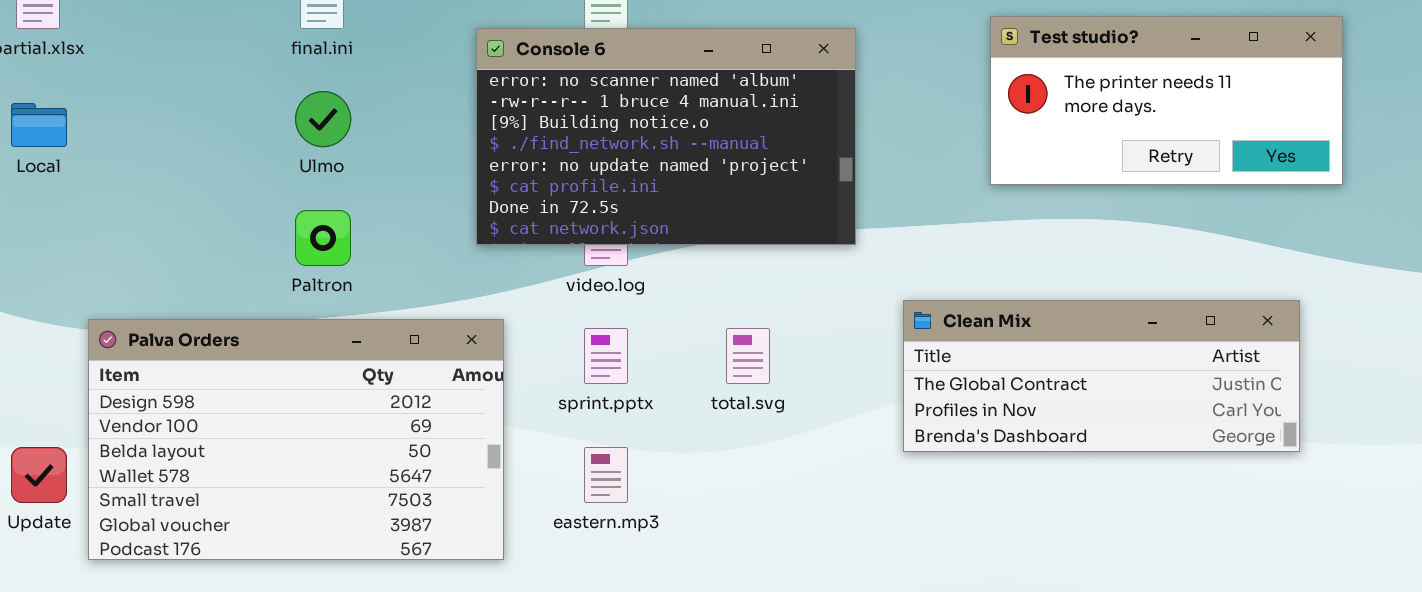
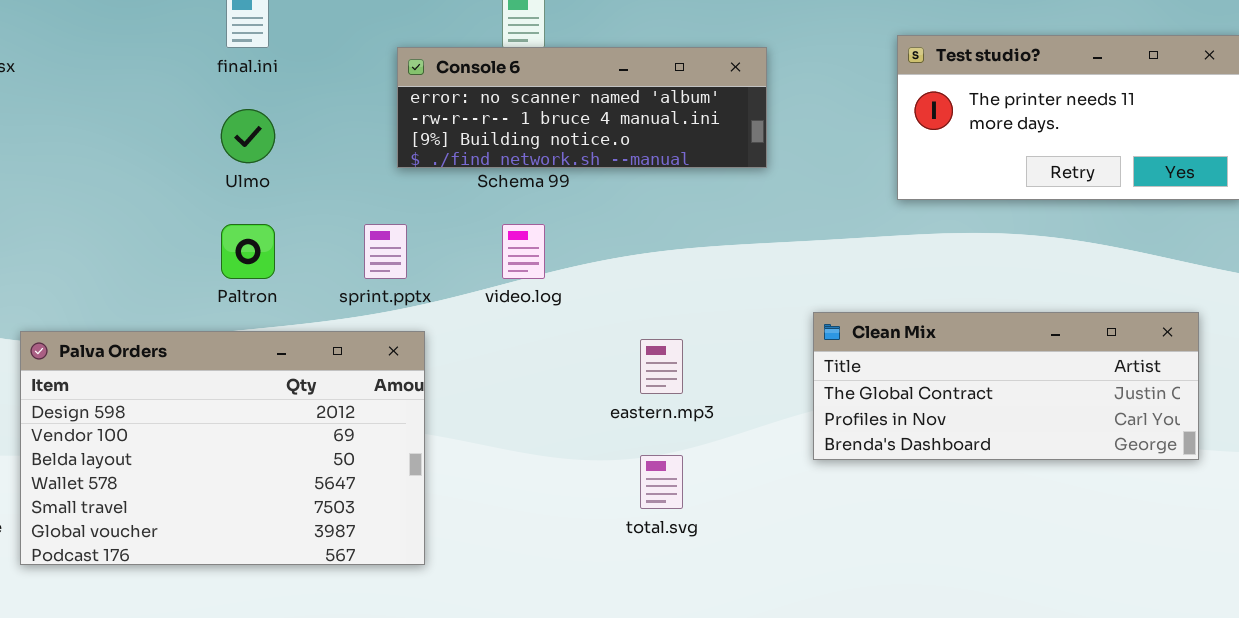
Console 6: [476,28,856,245] -> [397,47,767,168], resized
sprint.pptx: [584,328,628,384] -> [364,224,407,279], moved
total.svg: [726,328,770,384] -> [640,455,683,509], moved
eastern.mp3: [584,447,628,503] -> [640,339,683,394], moved

